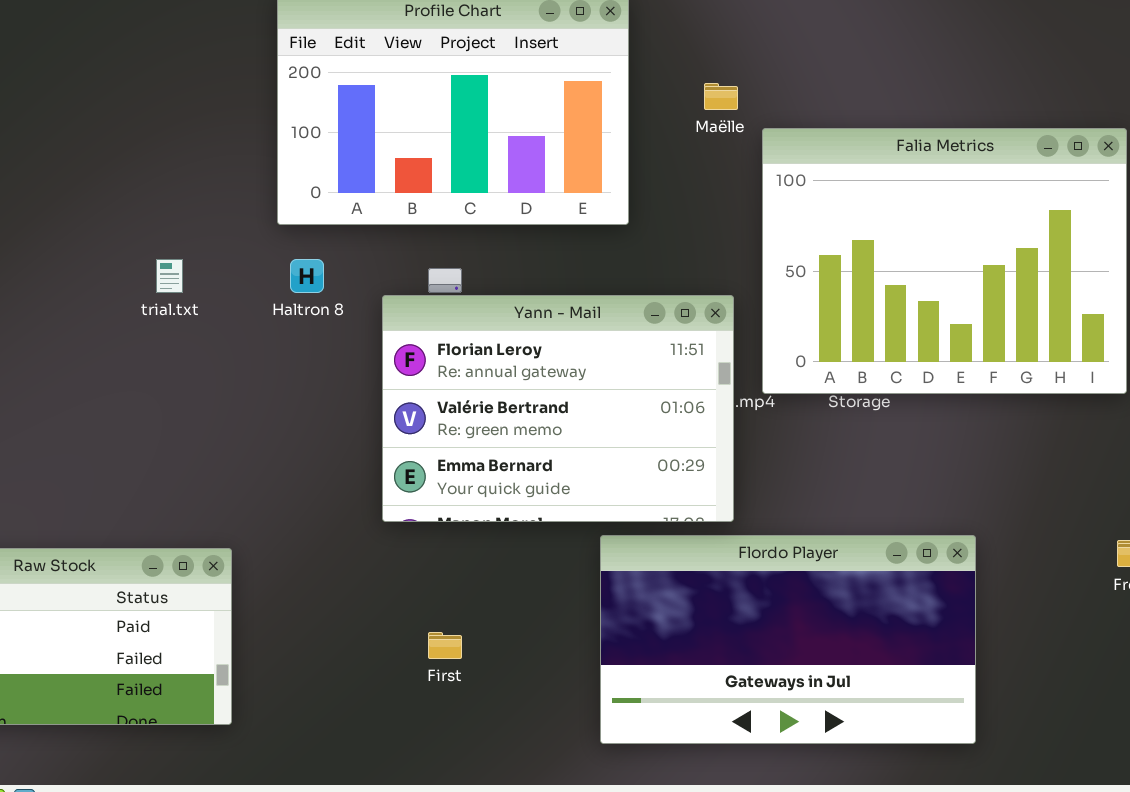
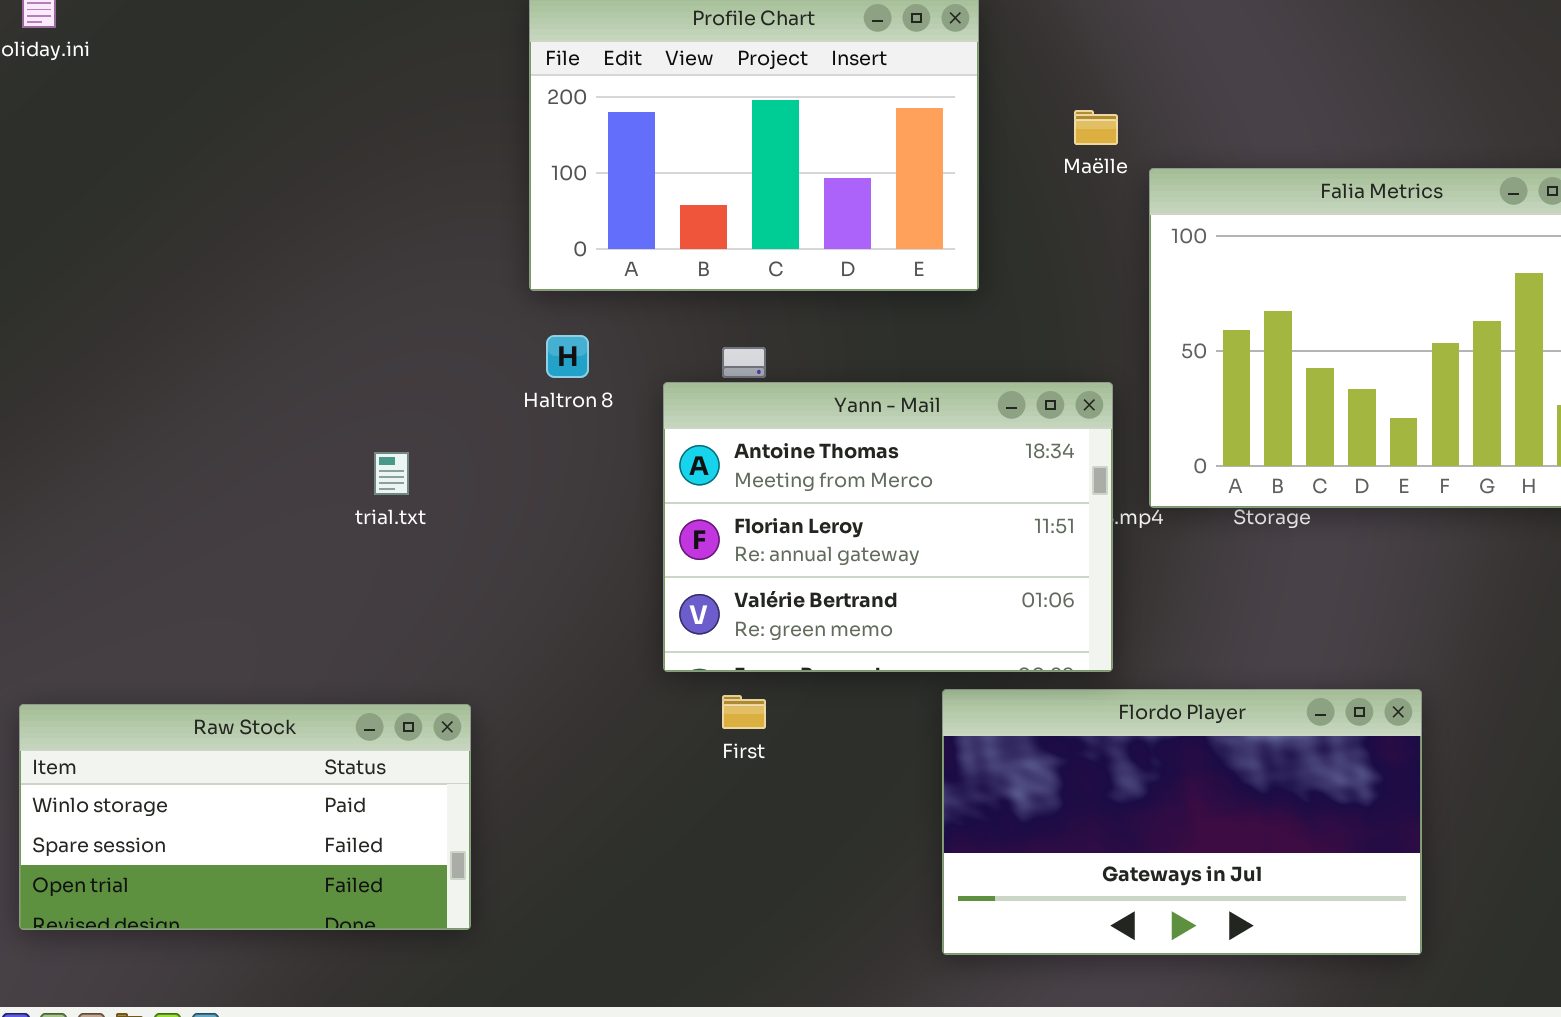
trial.txt: [156,259,183,293] -> [374,452,409,495], moved
Yann - Mail: [382,295,734,522] -> [663,382,1113,672], scrolled up 1 row
First: [428,632,462,659] -> [722,695,766,729], moved

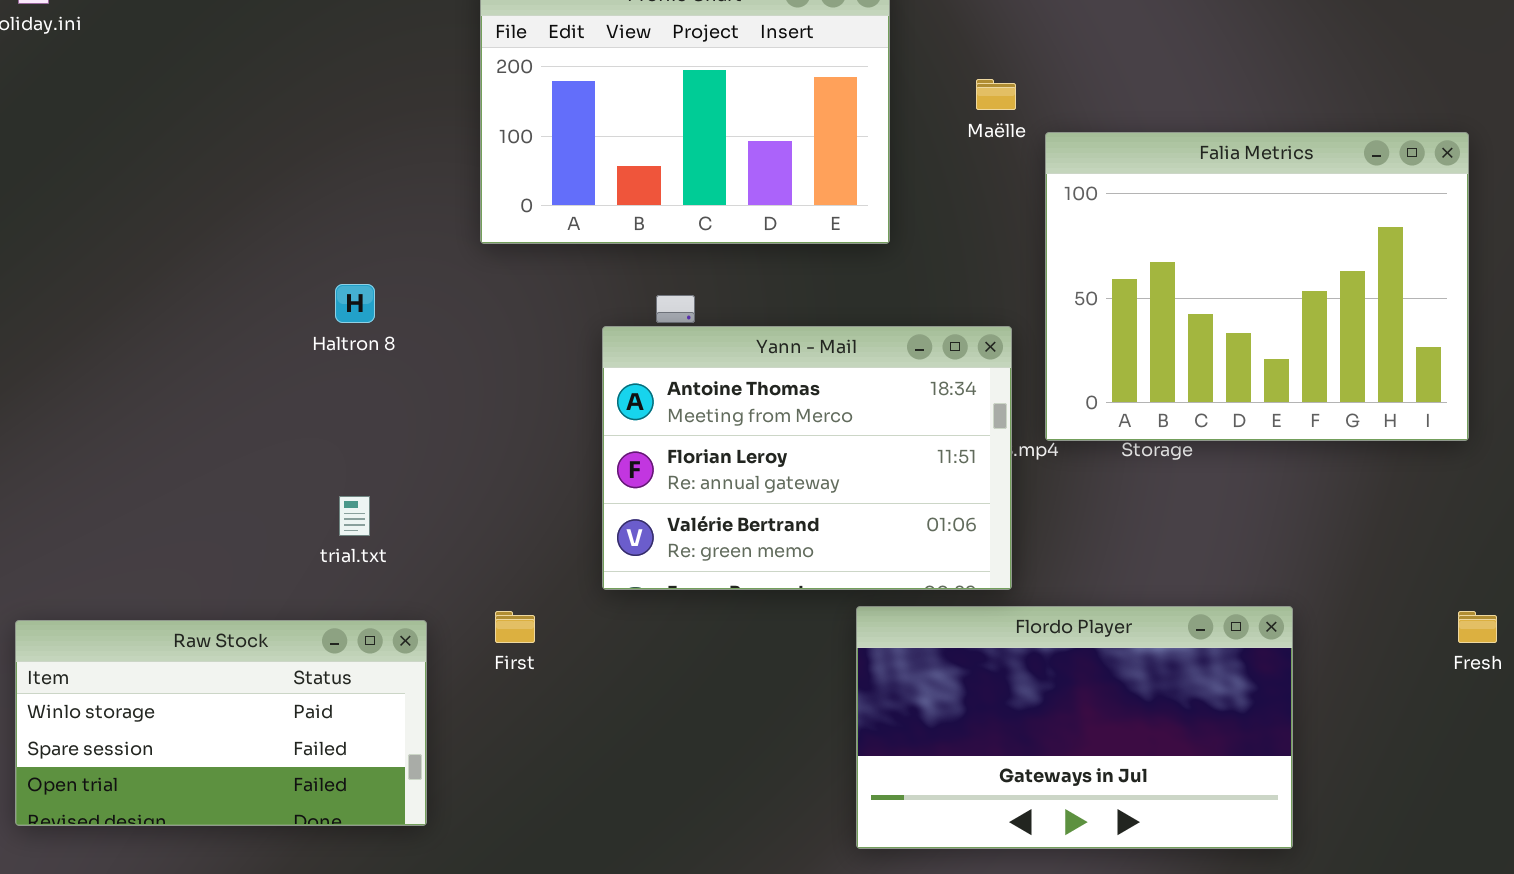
Haltron 8: [546,335,589,378] -> [335,284,375,323], moved
trial.txt: [374,452,409,495] -> [339,496,370,536], moved
First: [722,695,766,729] -> [495,611,535,643], moved

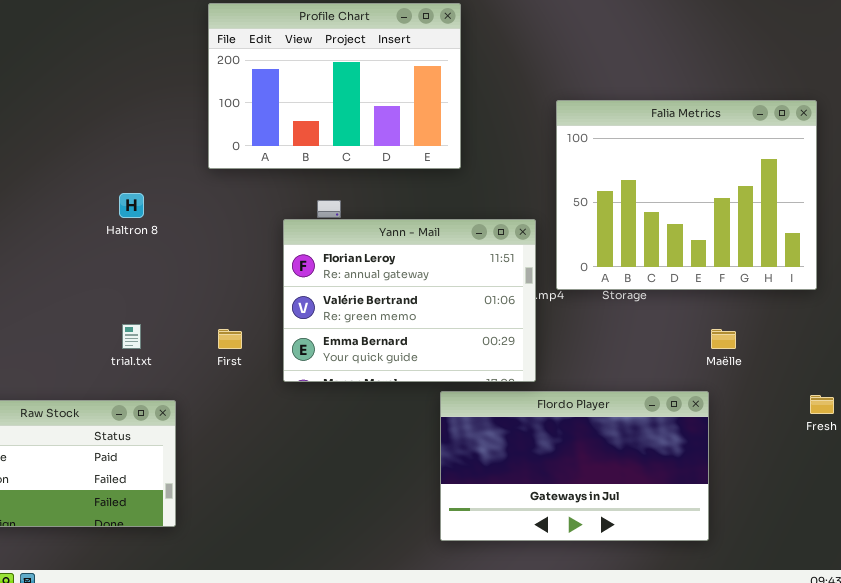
Maëlle: [976,79,1016,110] -> [711,329,736,349], moved
Yann - Mail: [602,326,1012,590] -> [283,219,536,382], scrolled down 1 row
First: [495,611,535,643] -> [218,329,242,349], moved

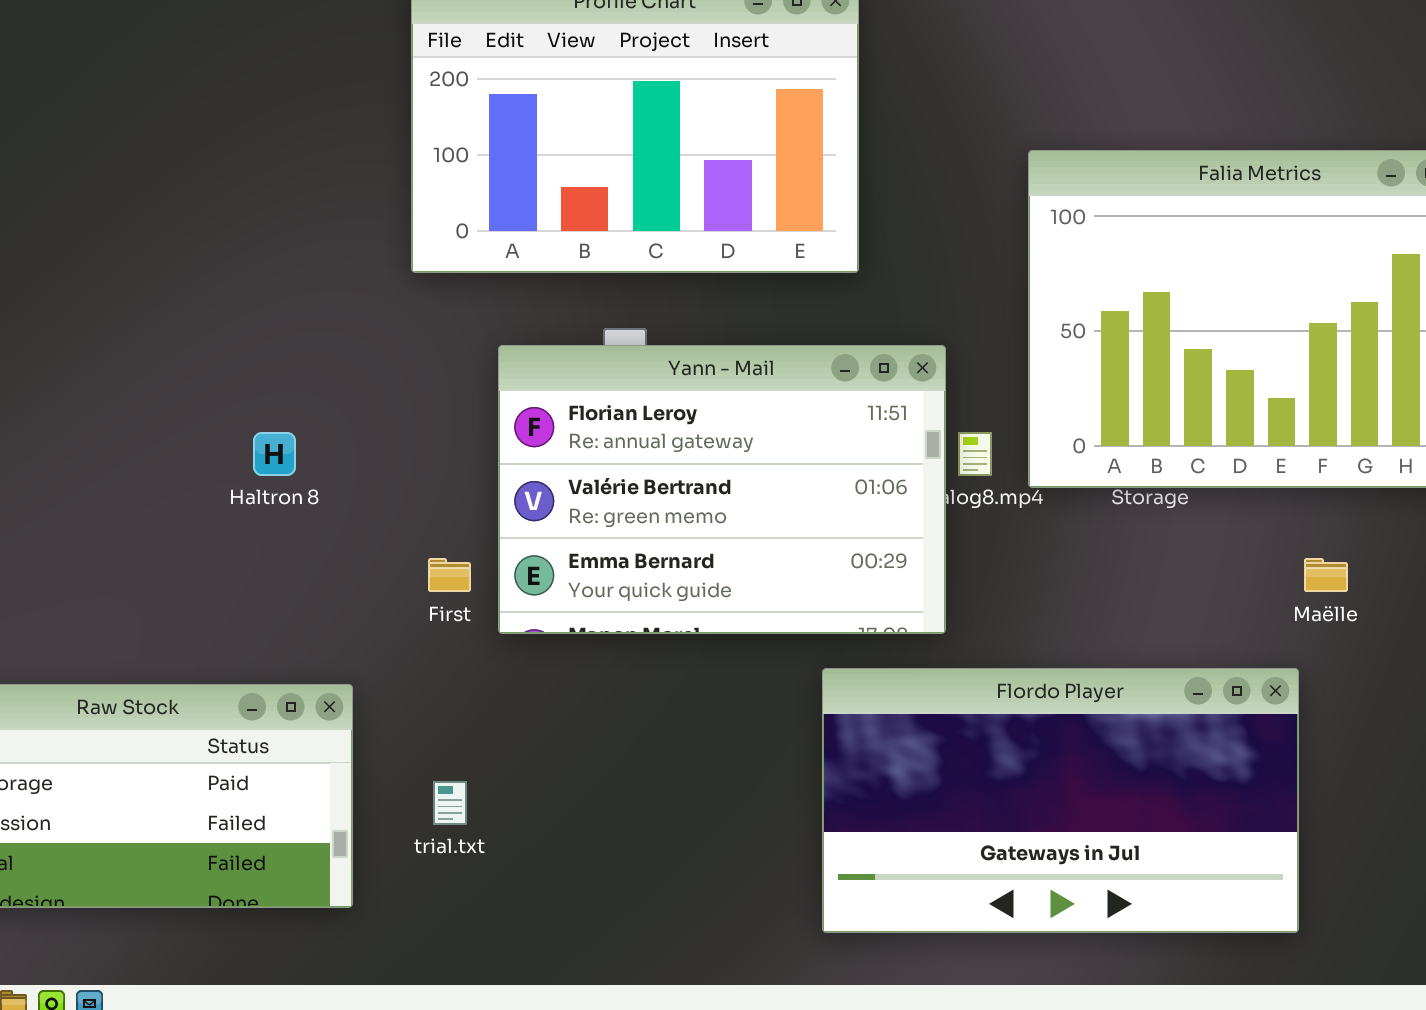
Haltron 8: [119,193,144,218] -> [253,432,296,476], moved
Yann - Mail: [283,219,536,382] -> [498,345,946,634], moved
trial.txt: [122,324,141,349] -> [433,781,467,825], moved

